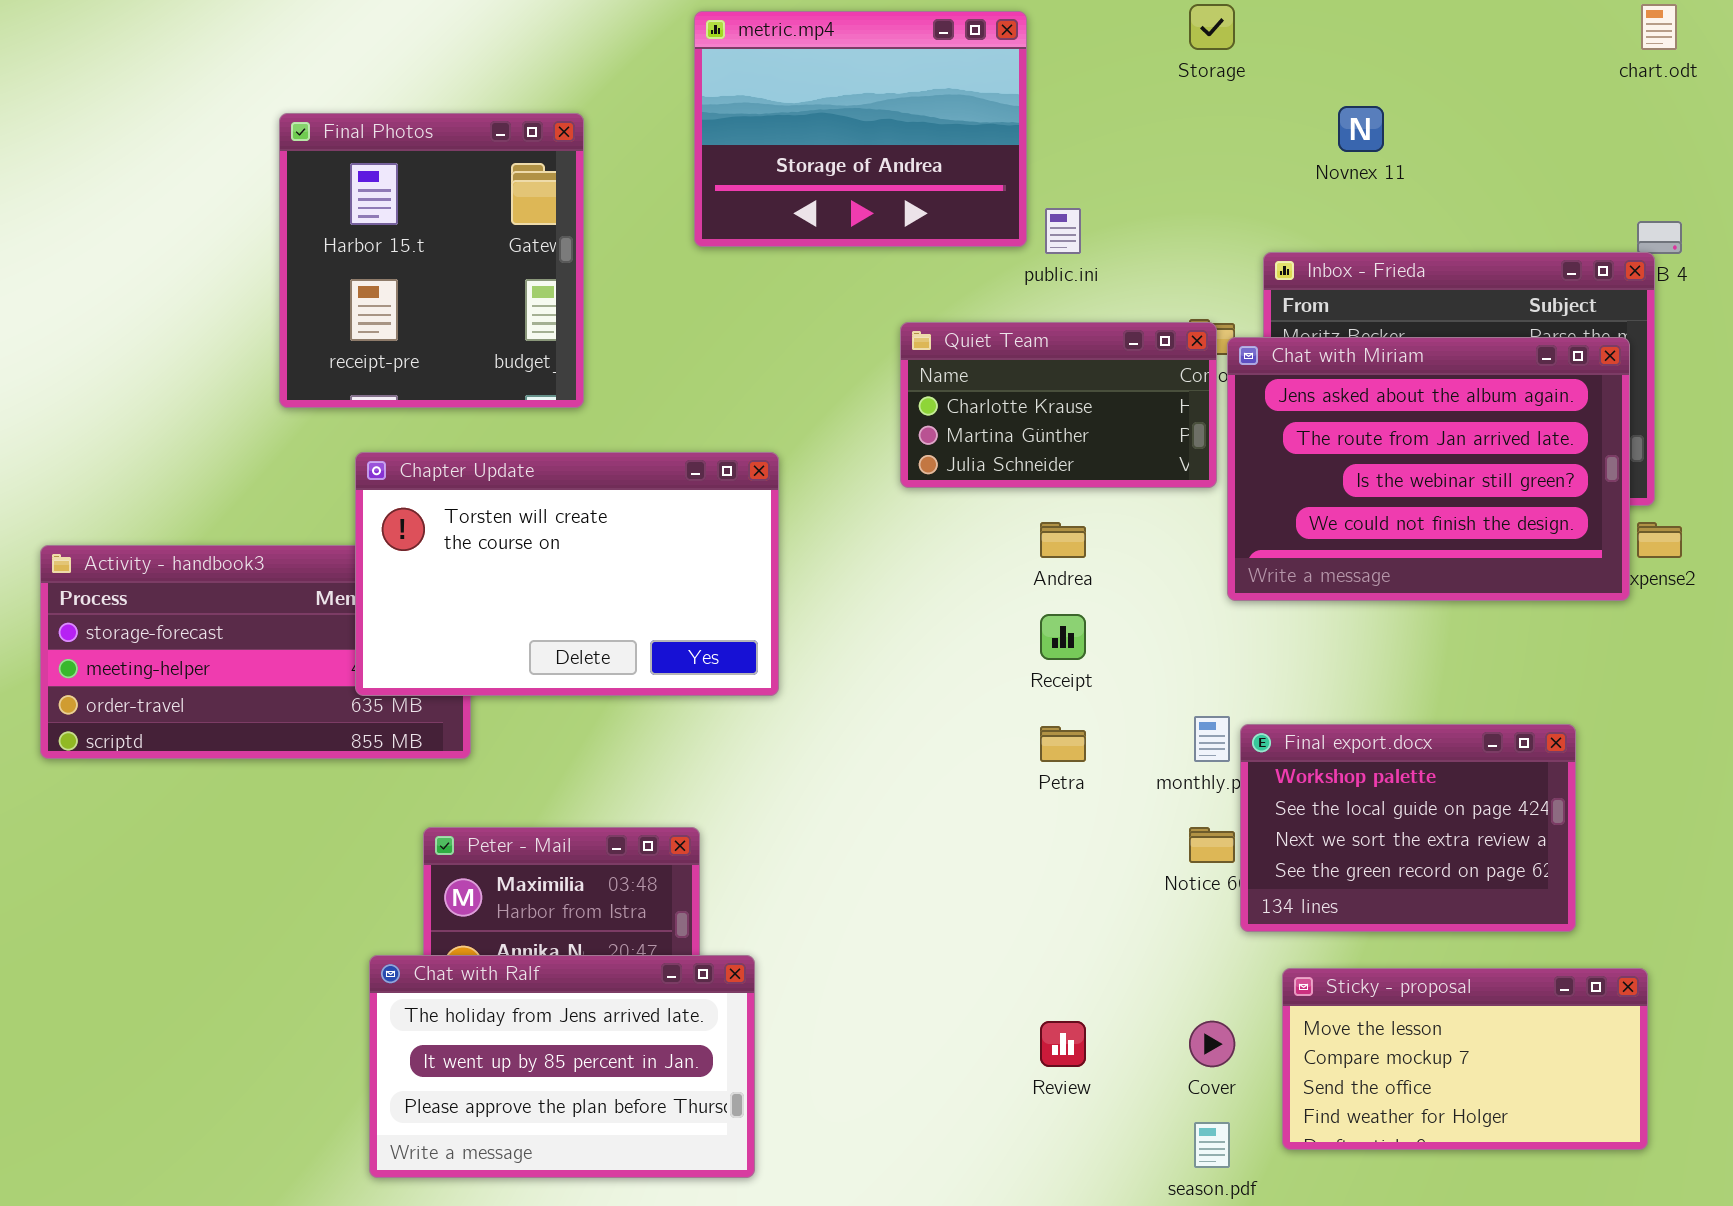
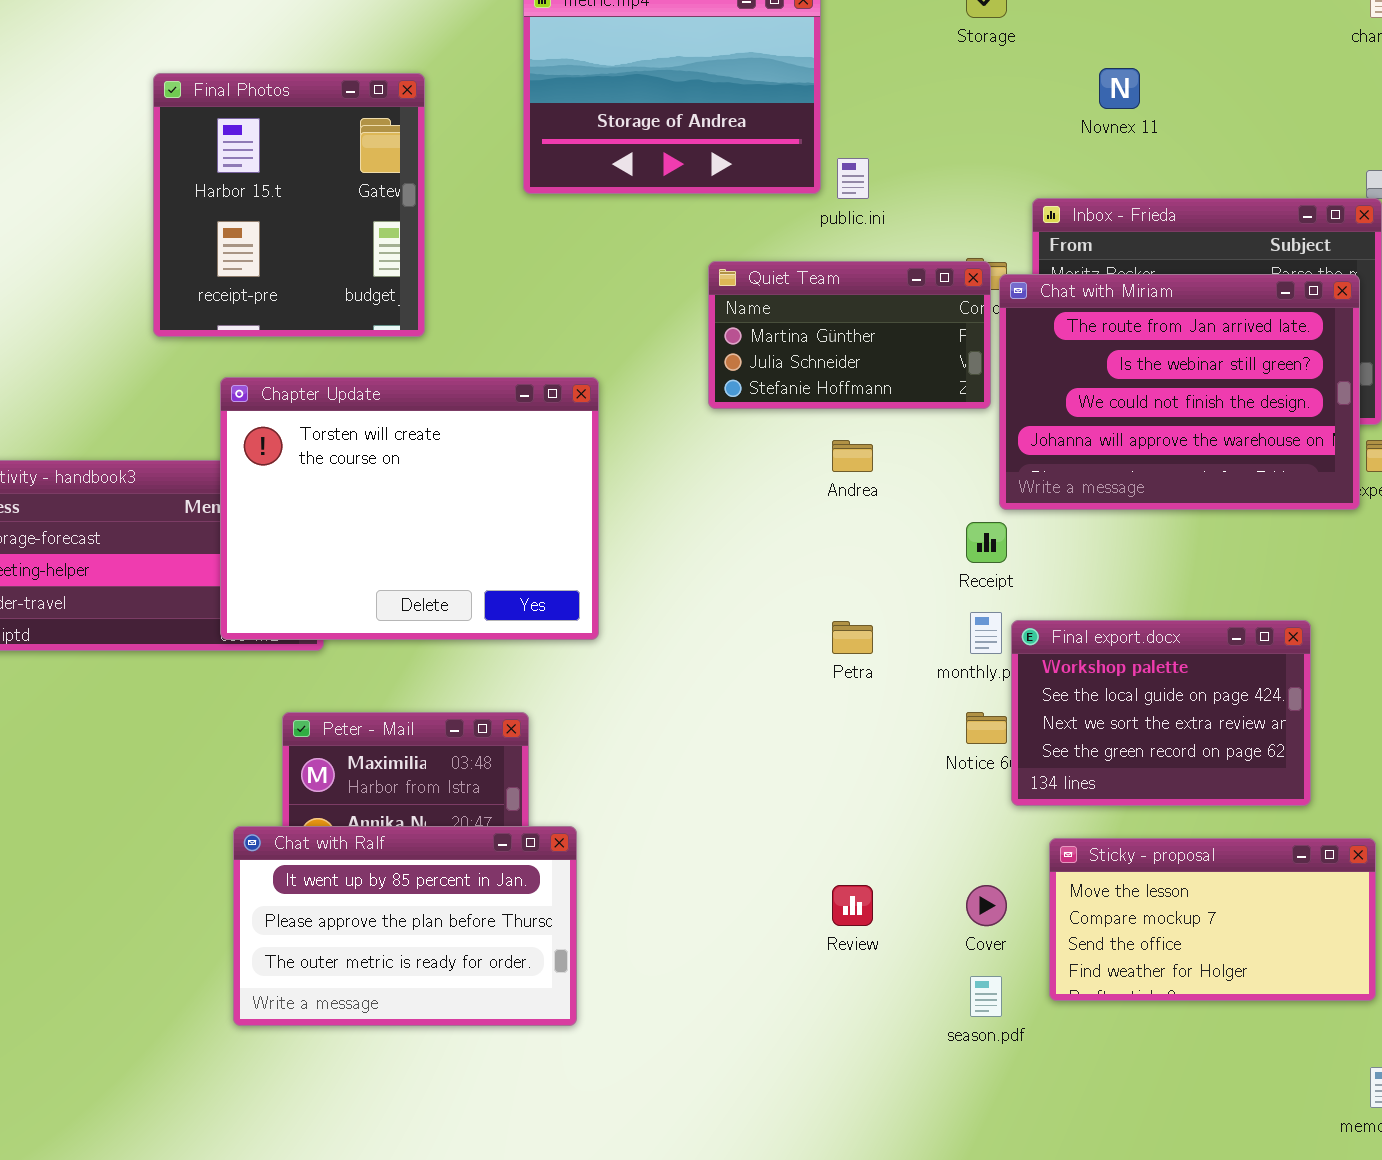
Quiet Team: [900,322,1217,488] -> [708,261,991,409], scrolled down 1 row
Chat with Miriam: [1227,337,1630,601] -> [999,274,1360,510], scrolled down 1 row
Chapter Update: [355,452,779,696] -> [220,377,599,640], resized
Receipt: [1040,614,1086,660] -> [966,522,1007,563], moved
Chat with Ralf: [369,955,755,1178] -> [233,826,577,1026], scrolled down 1 row

